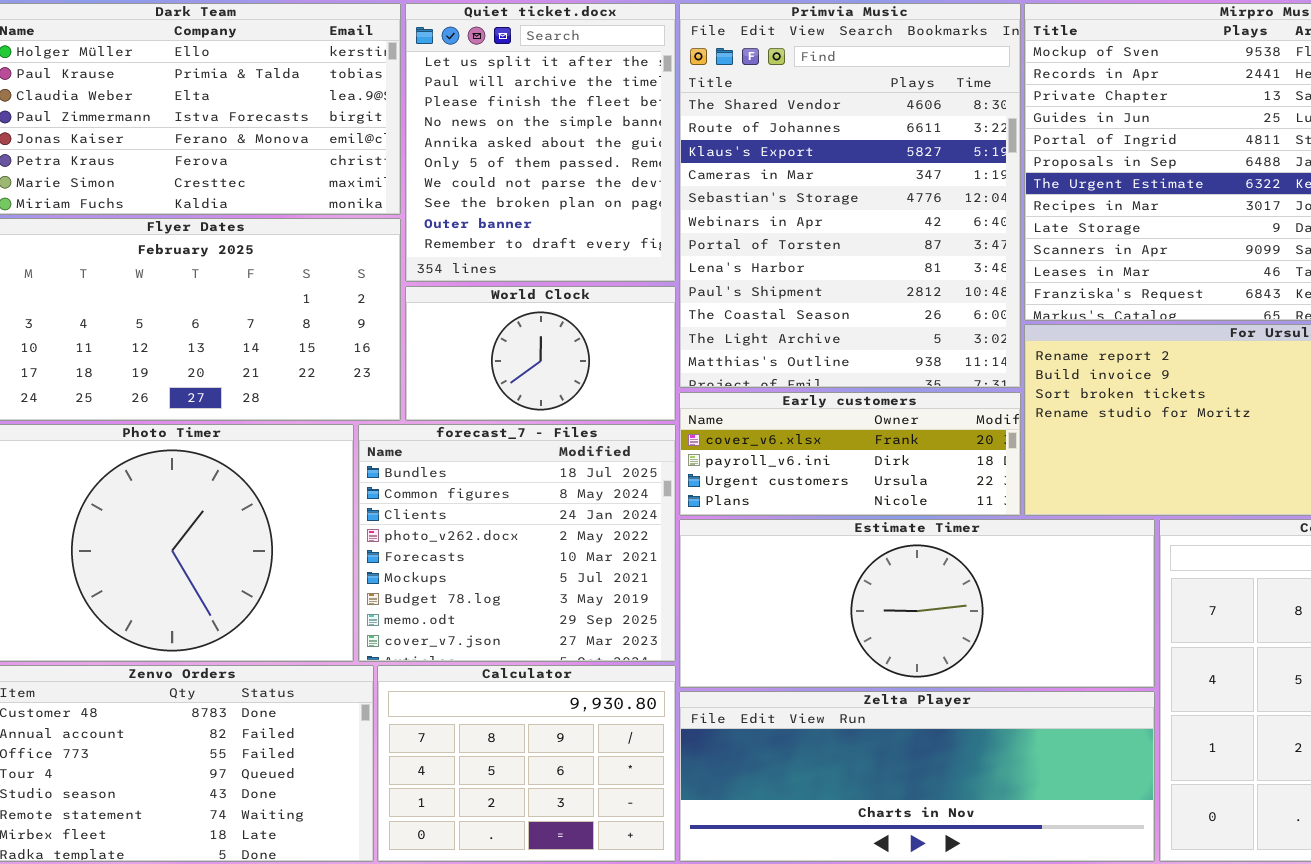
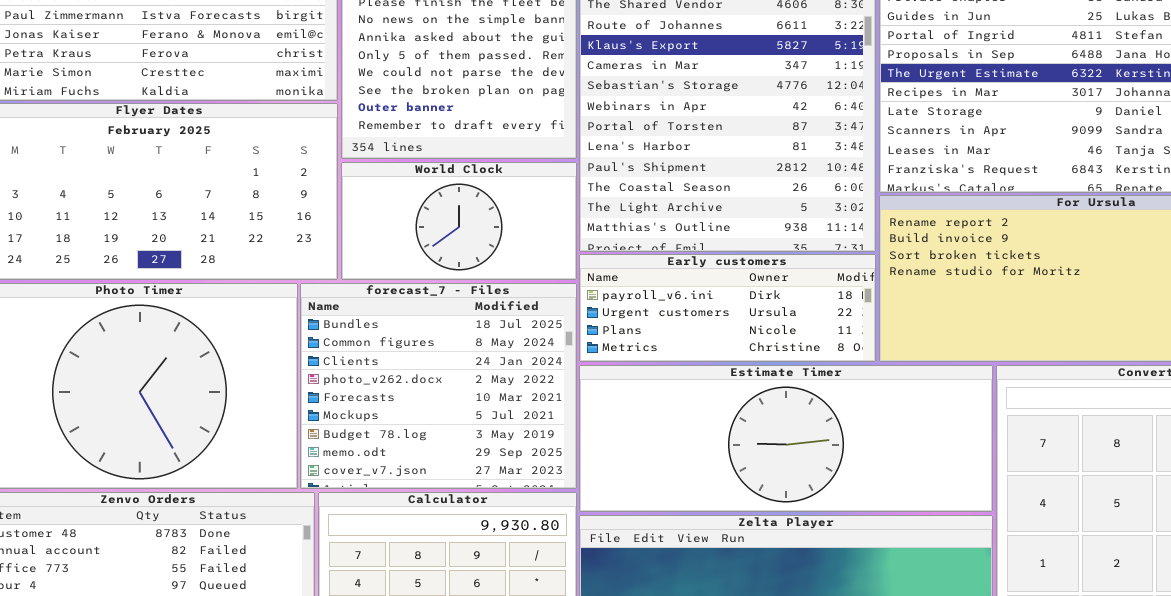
Early customers: [679,392,1021,516] -> [579,254,876,362], scrolled down 1 row

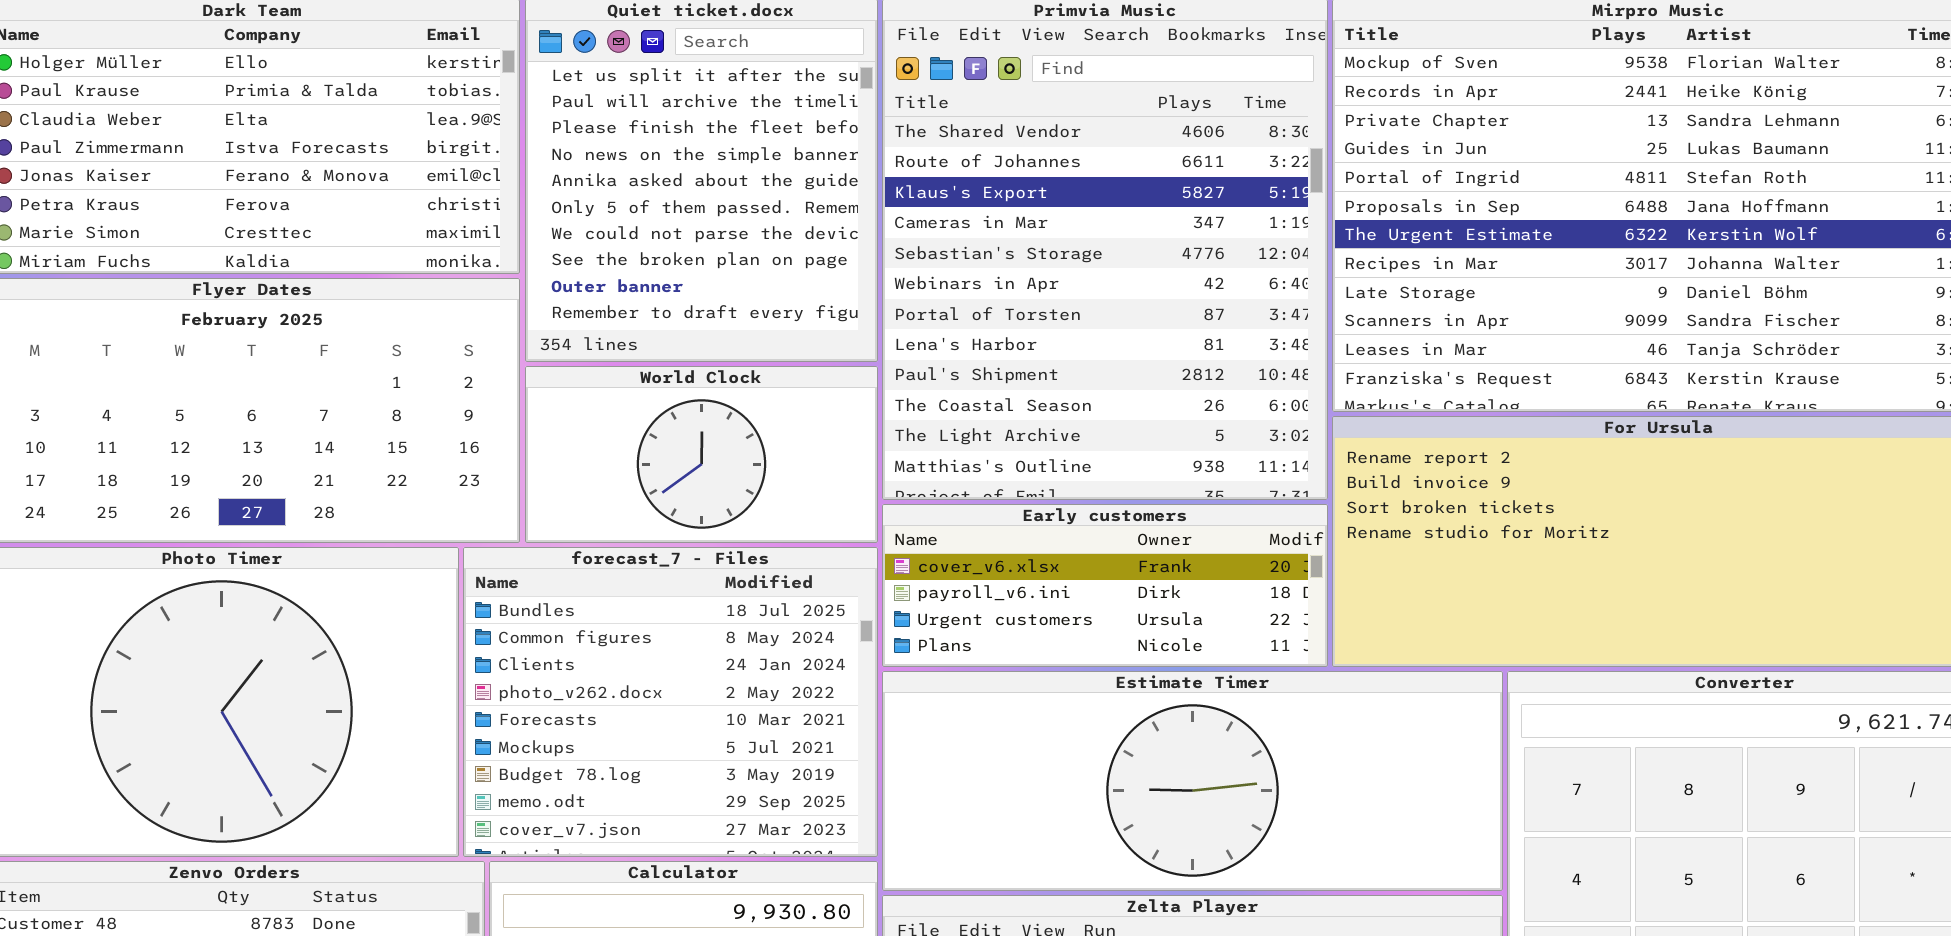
Early customers: [579,254,876,362] -> [882,504,1328,667], scrolled up 1 row

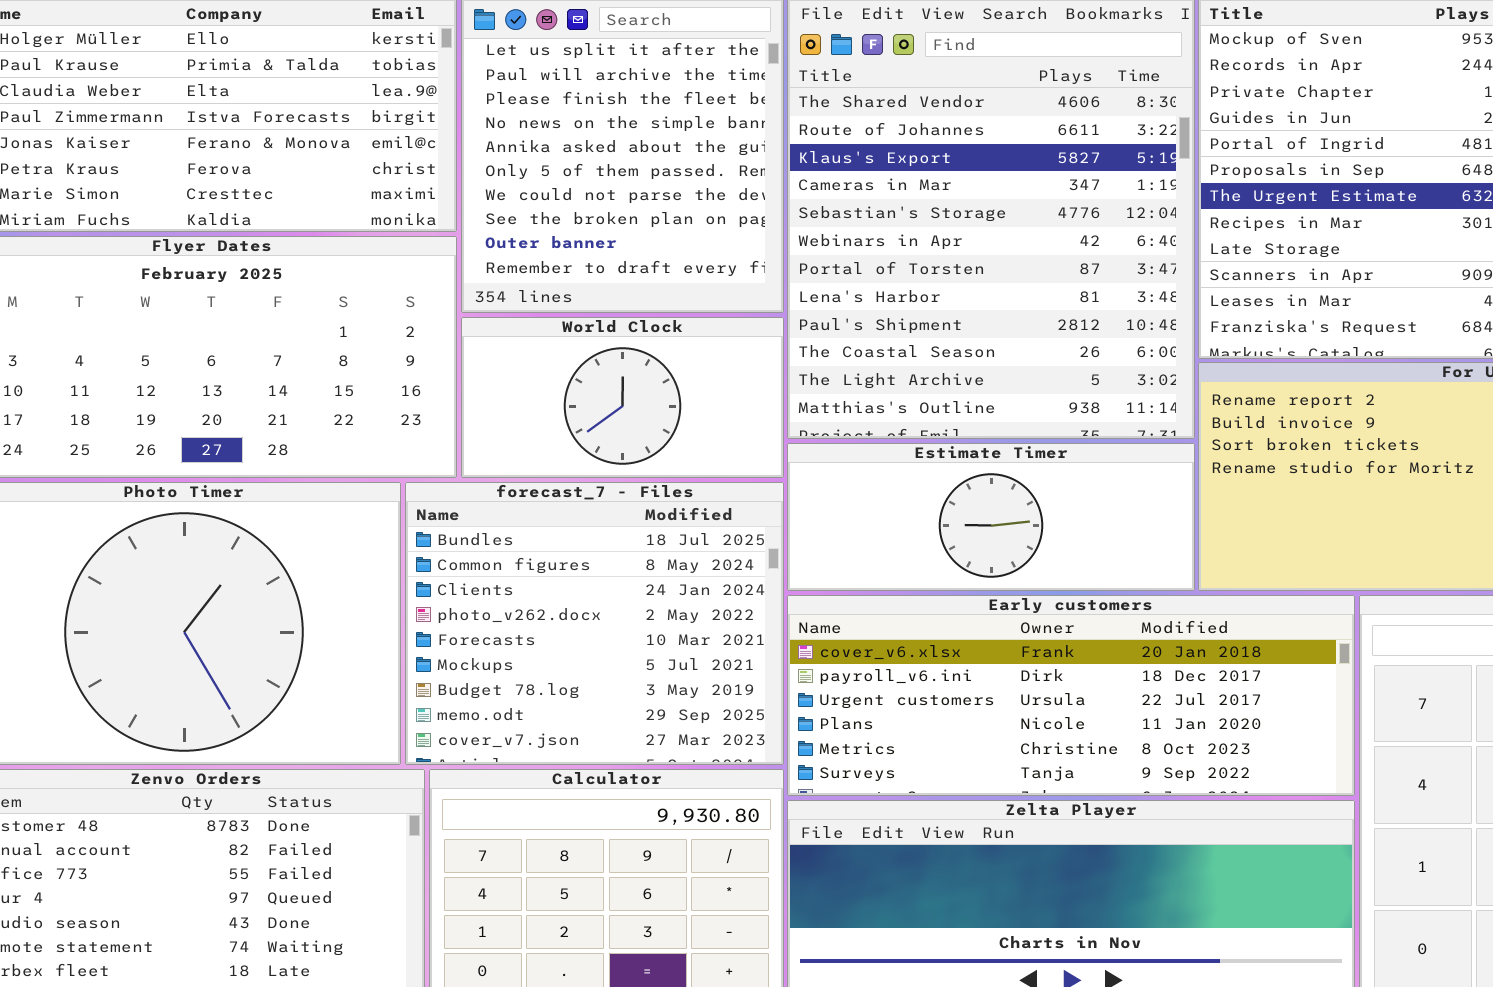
Early customers: [882,504,1328,667] -> [787,595,1355,796], moved, resized
Estimate Timer: [882,671,1503,891] -> [787,443,1195,591], moved, resized

